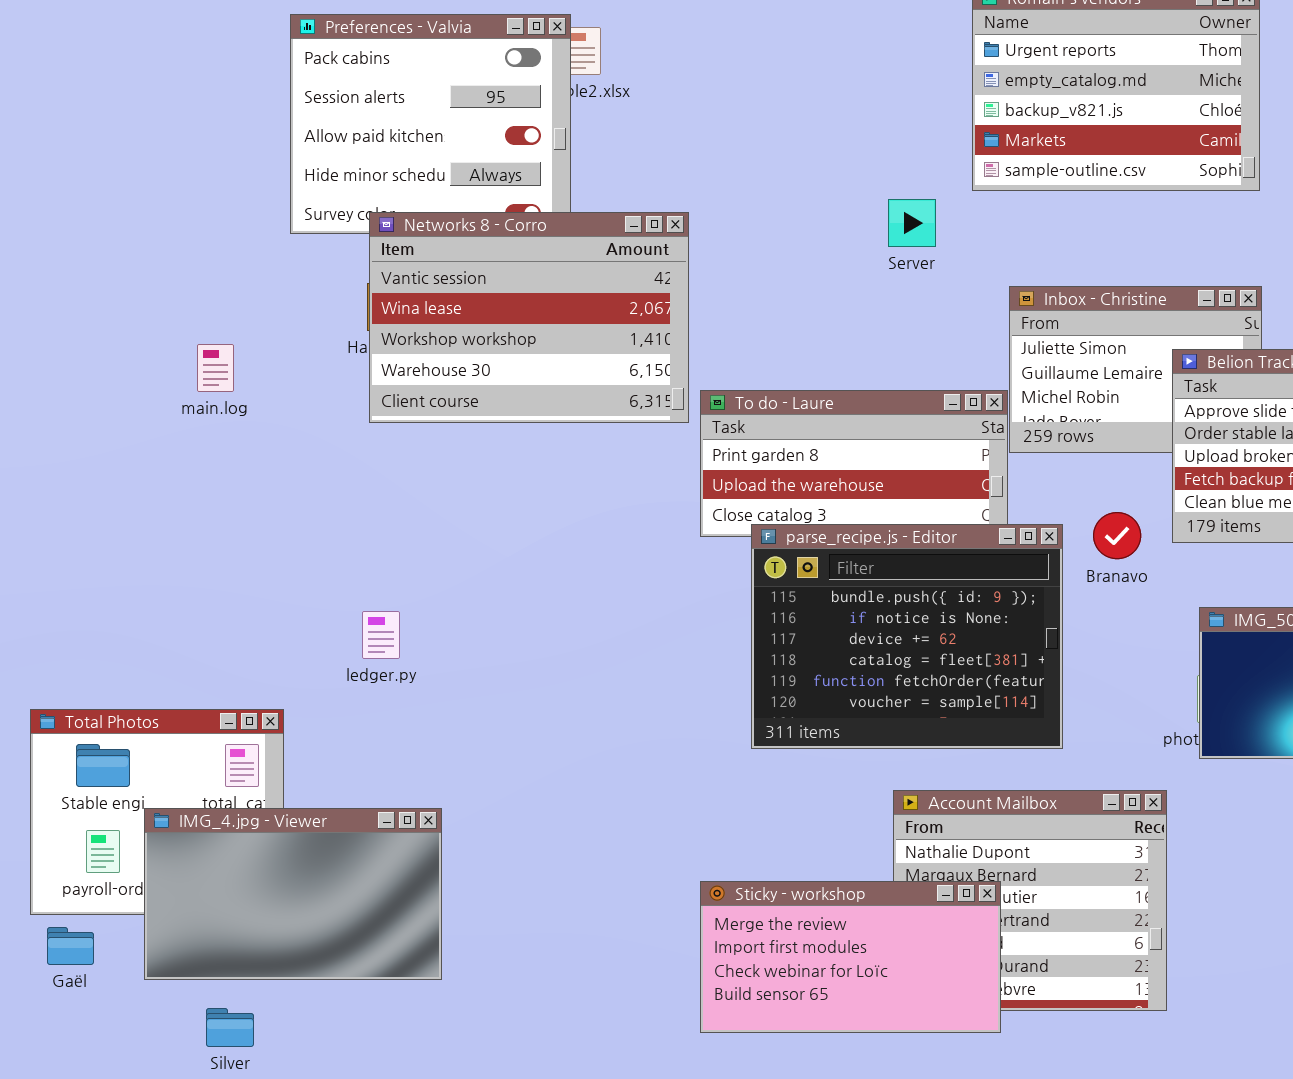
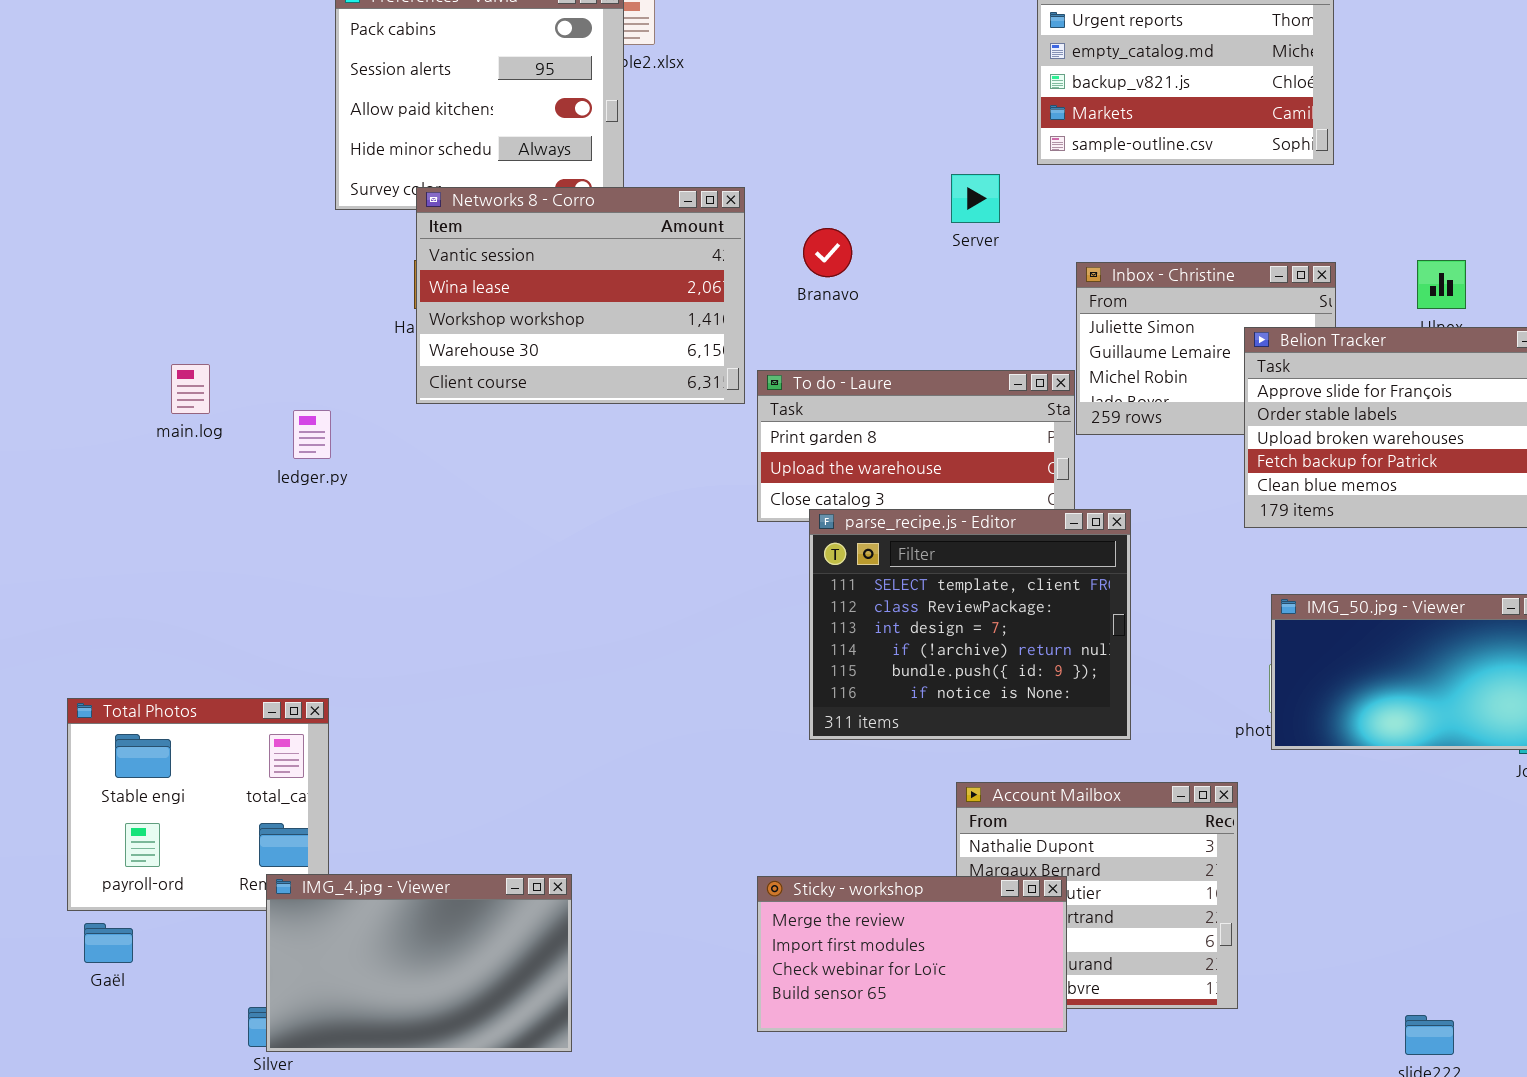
main.log: [197,344,234,392] -> [171,364,210,414], moved
Branavo: [1093,512,1141,559] -> [803,228,852,277], moved
parse_recipe.js - Editor: [751,524,1063,749] -> [809,509,1131,740], scrolled up 4 rows
ledger.py: [362,611,400,659] -> [293,410,331,459], moved
IMG_4.jpg - Viewer: [144,808,442,980] -> [266,874,572,1052], moved

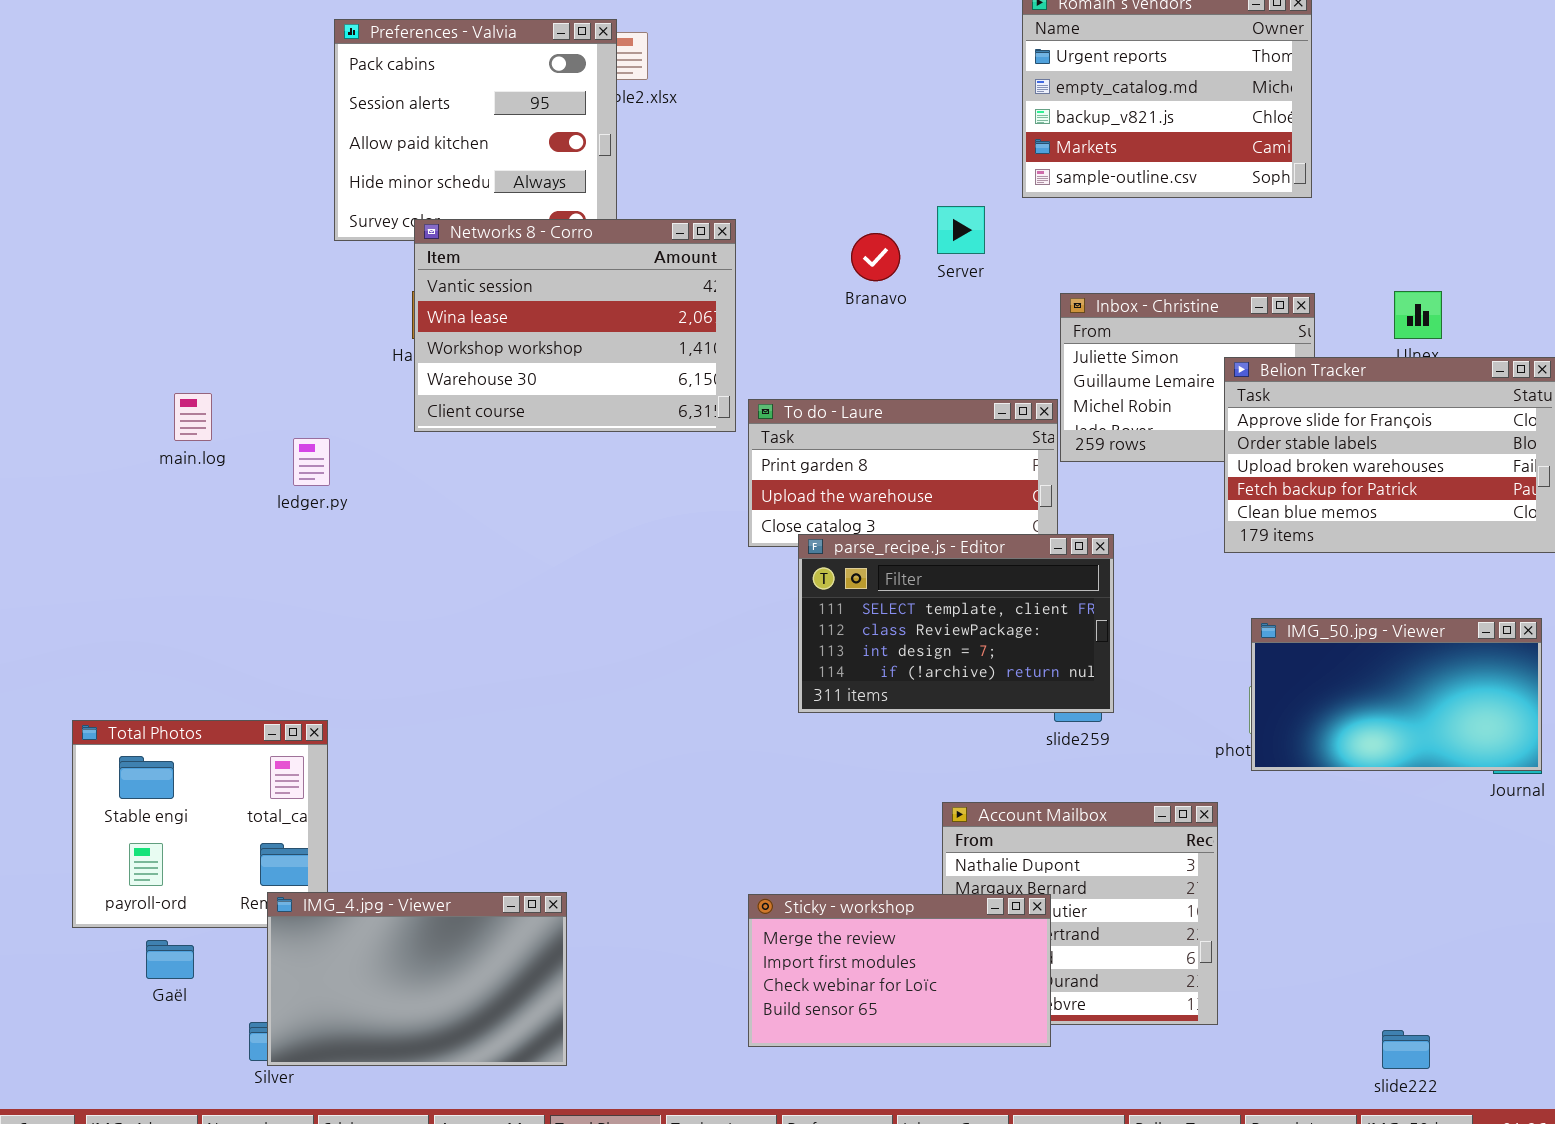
Branavo: [803,228,852,277] -> [851,233,900,281], moved
parse_recipe.js - Editor: [809,509,1131,740] -> [798,534,1114,713], resized
Gaël: [84,923,133,963] -> [146,940,194,979], moved

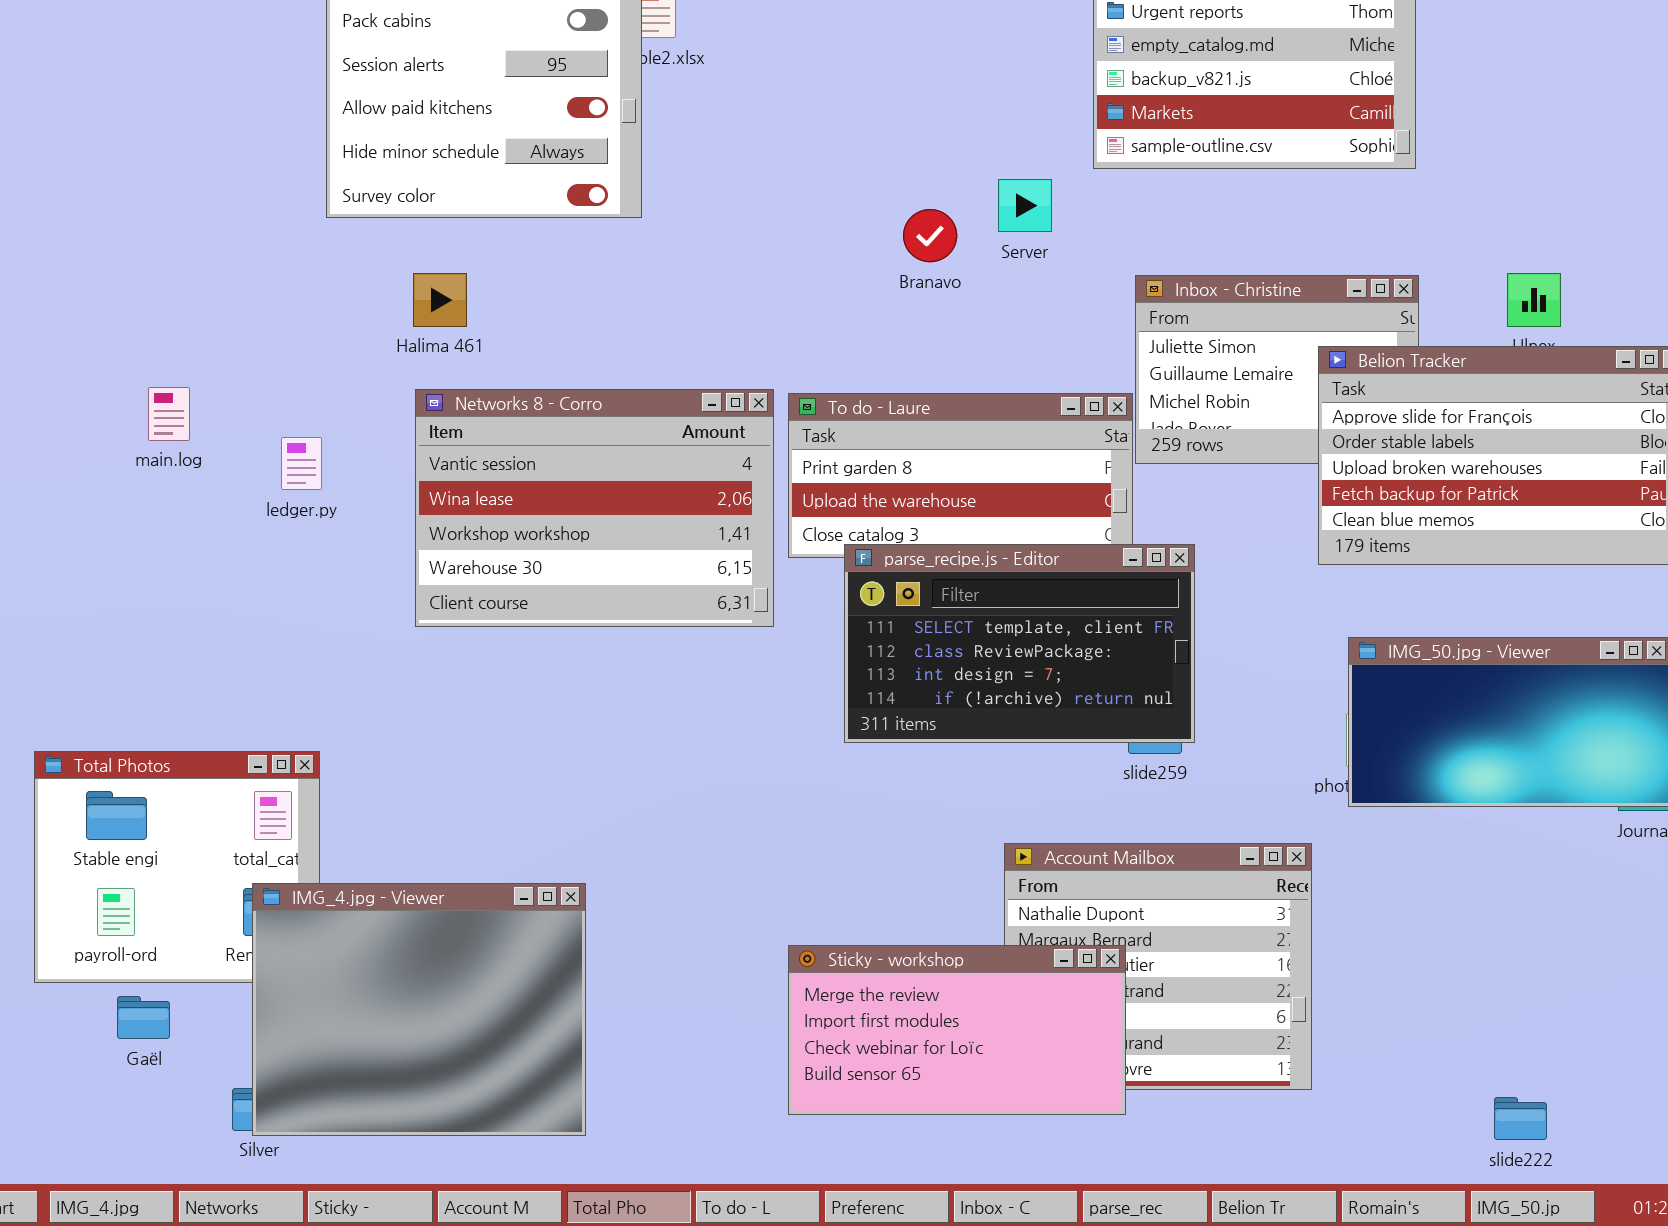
Networks 8 - Corro: [414,219,736,432] -> [415,389,774,627], moved
IMG_4.jpg - Viewer: [267,892,567,1066] -> [252,883,586,1136], resized

